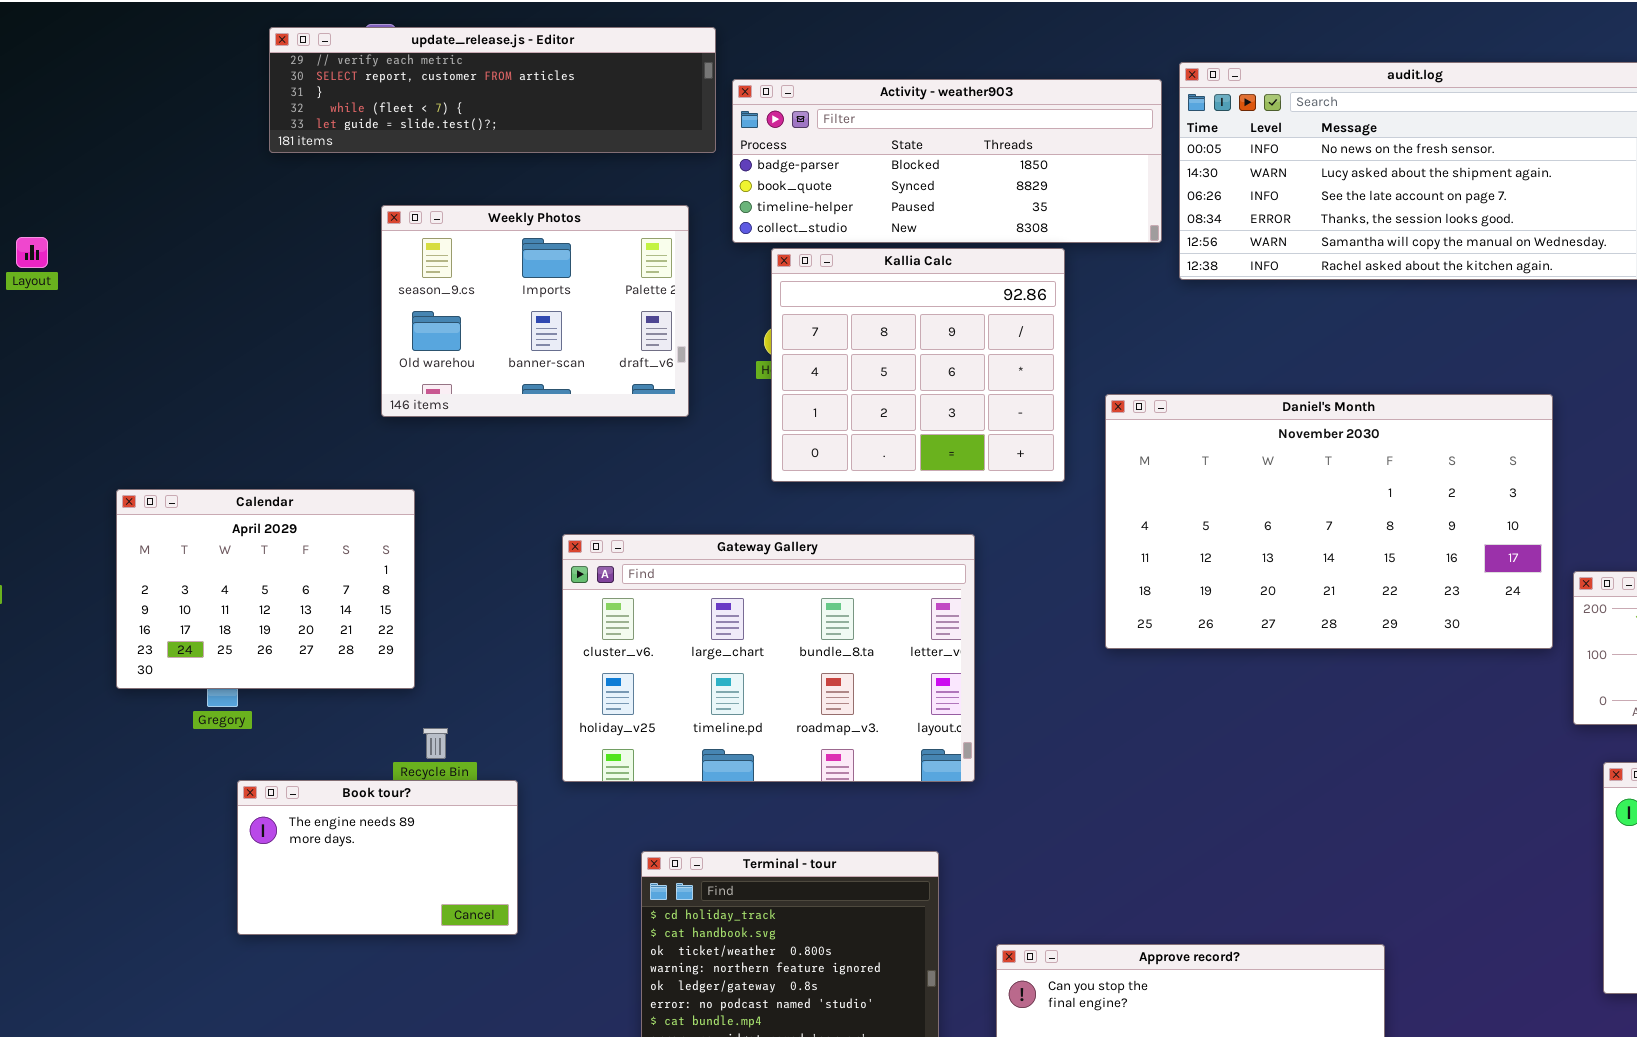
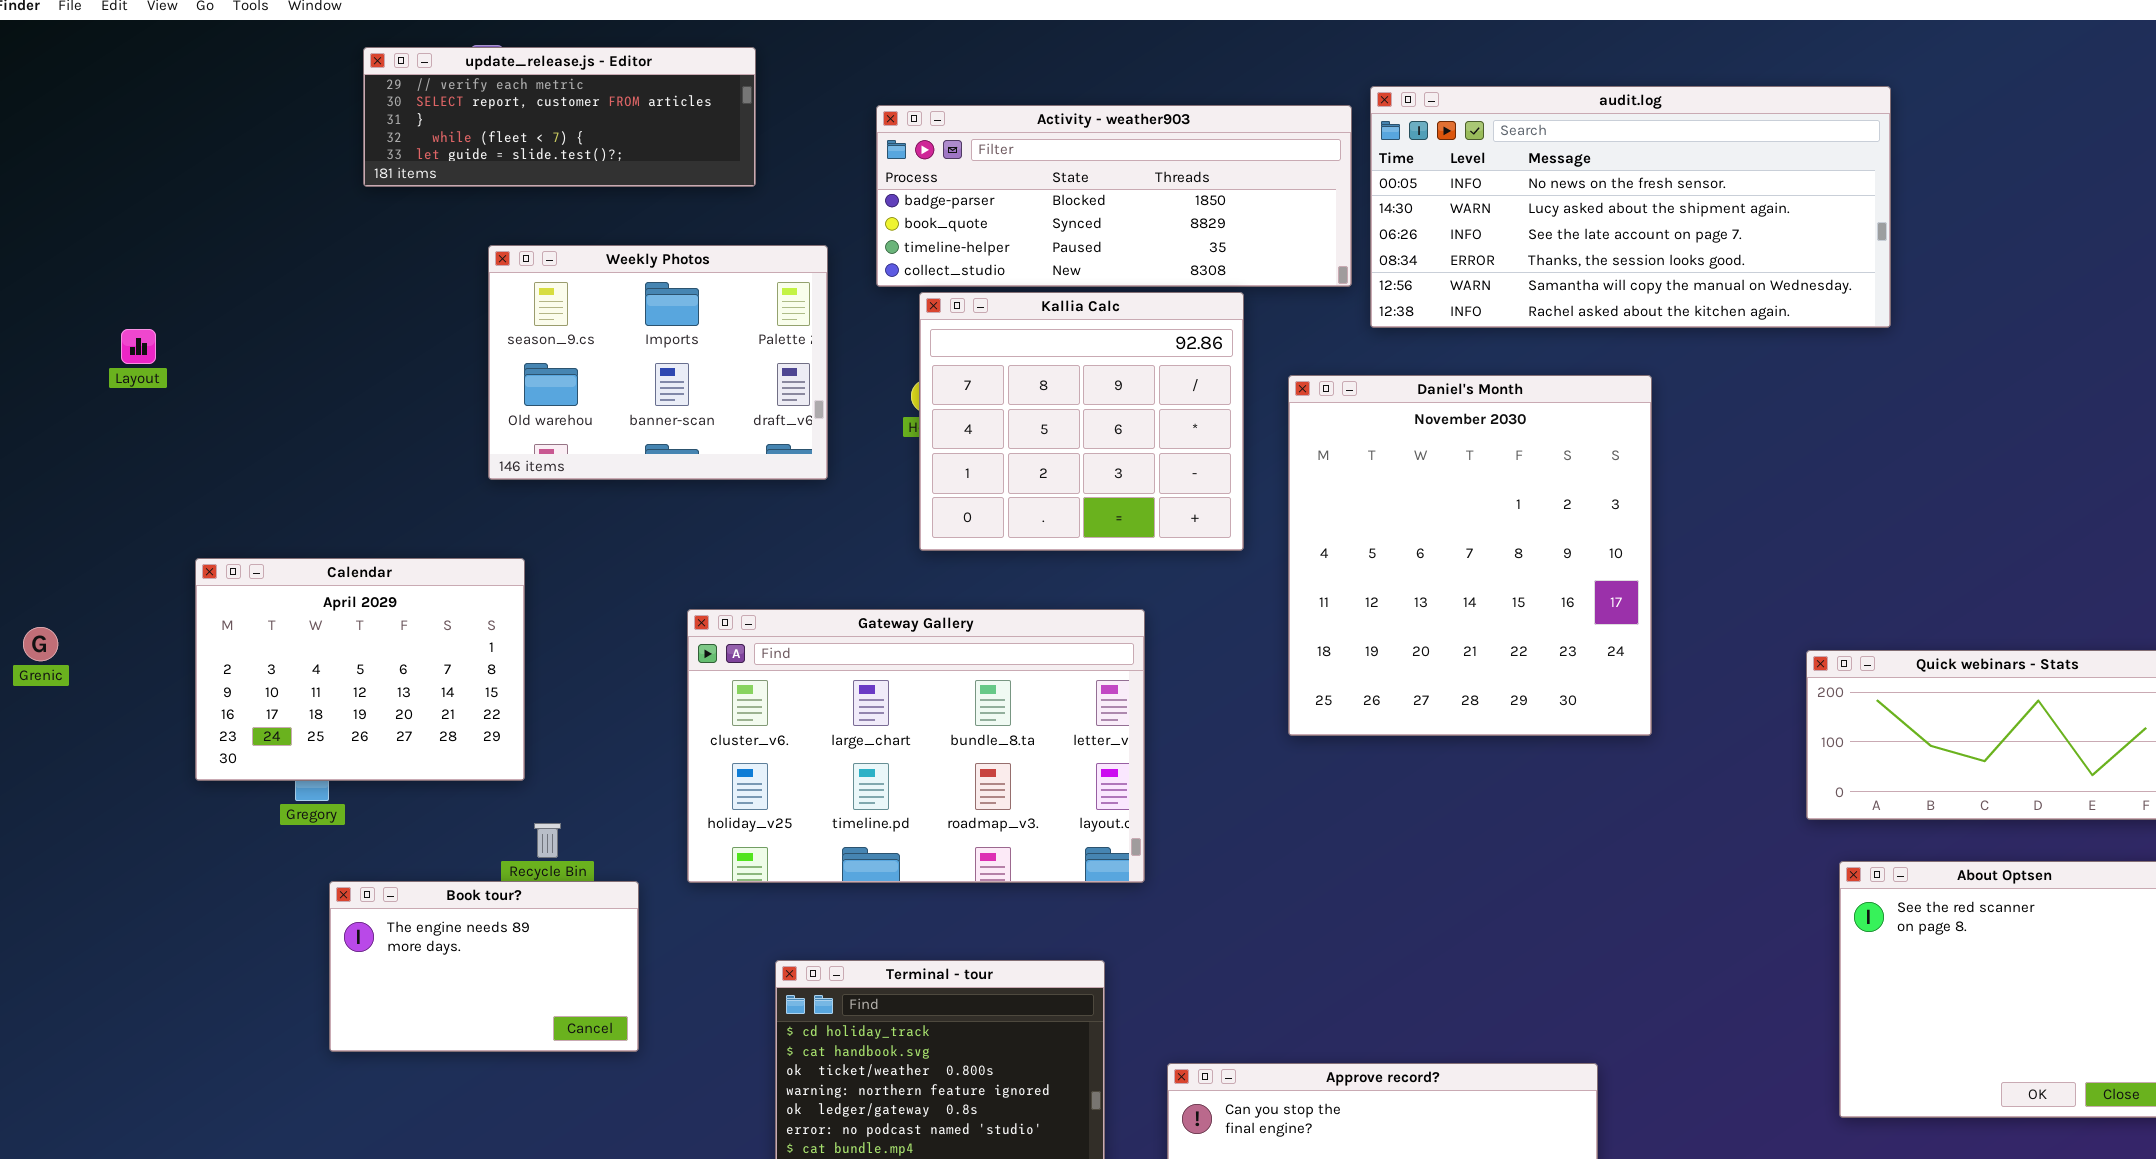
update_release.js - Editor: [269,27,716,153] -> [363,47,756,187], resized
Layout: [16,237,48,268] -> [121,329,156,364], moved
Daniel's Month: [1105,394,1553,649] -> [1288,375,1652,736], resized

